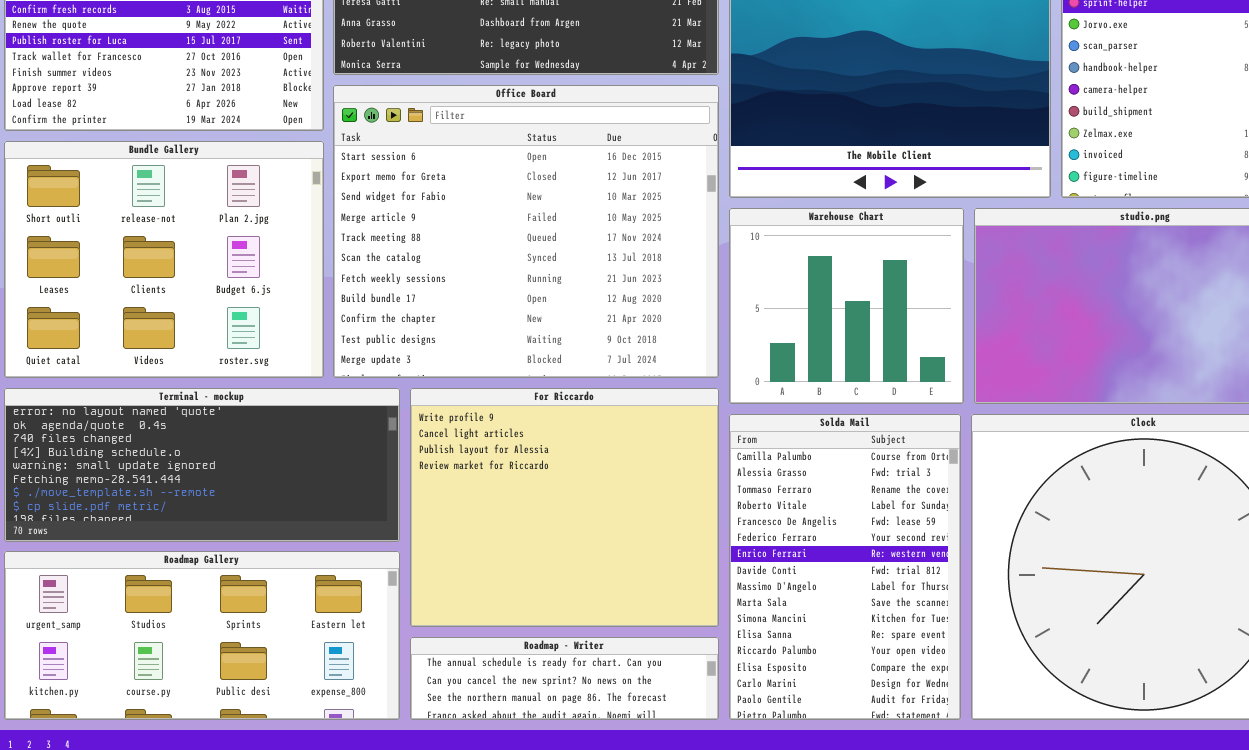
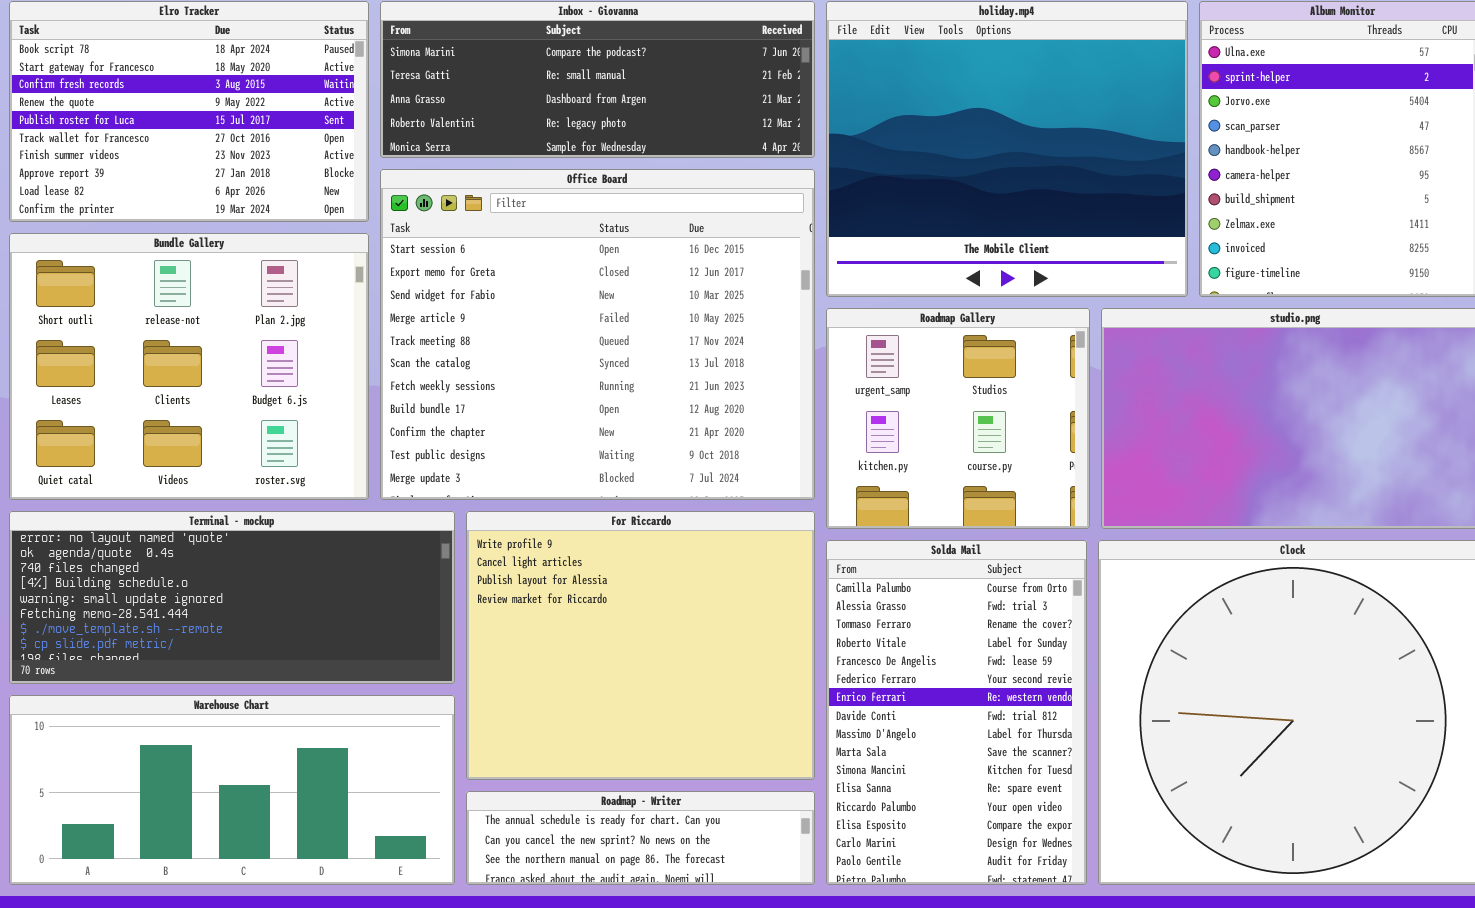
Warehouse Chart: [729,208,964,404] -> [9,695,455,885], moved, resized
Roadmap Gallery: [4,551,400,720] -> [826,308,1090,529], moved, resized

